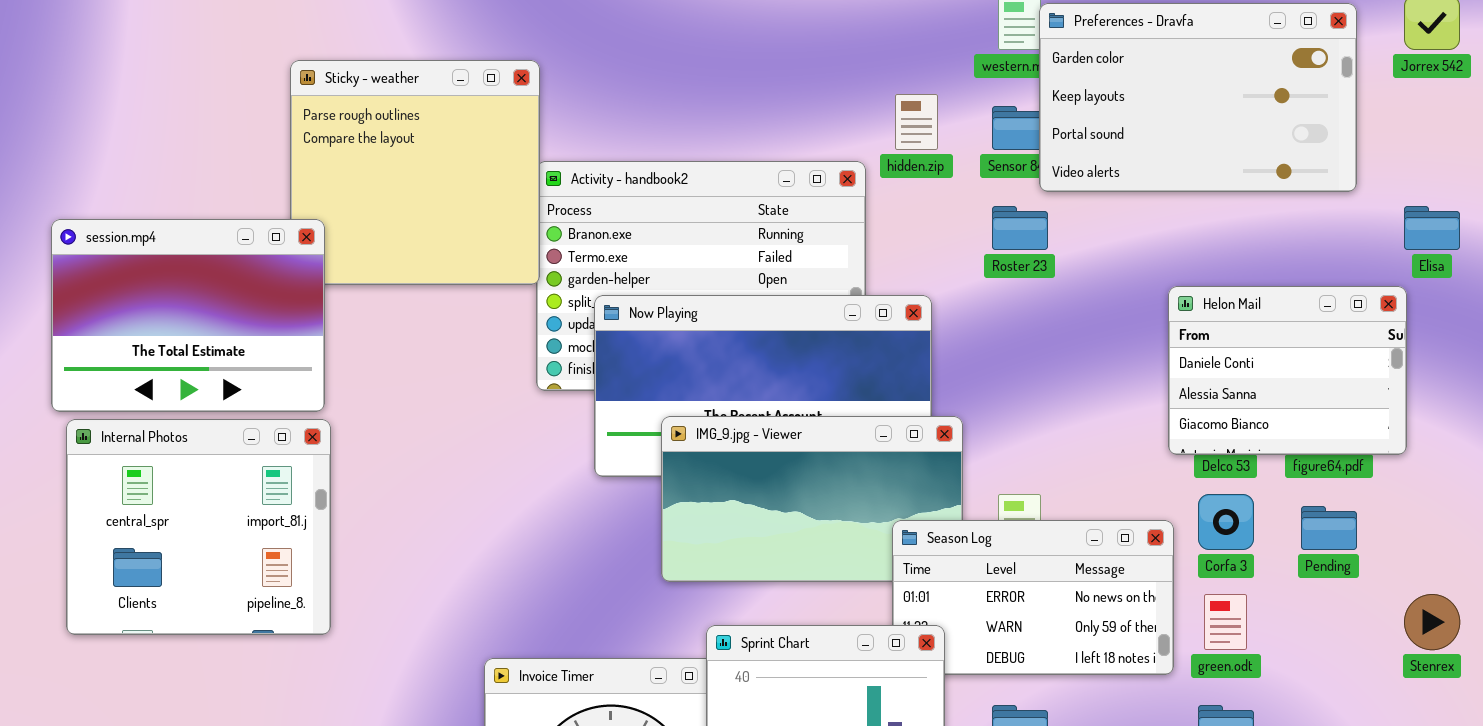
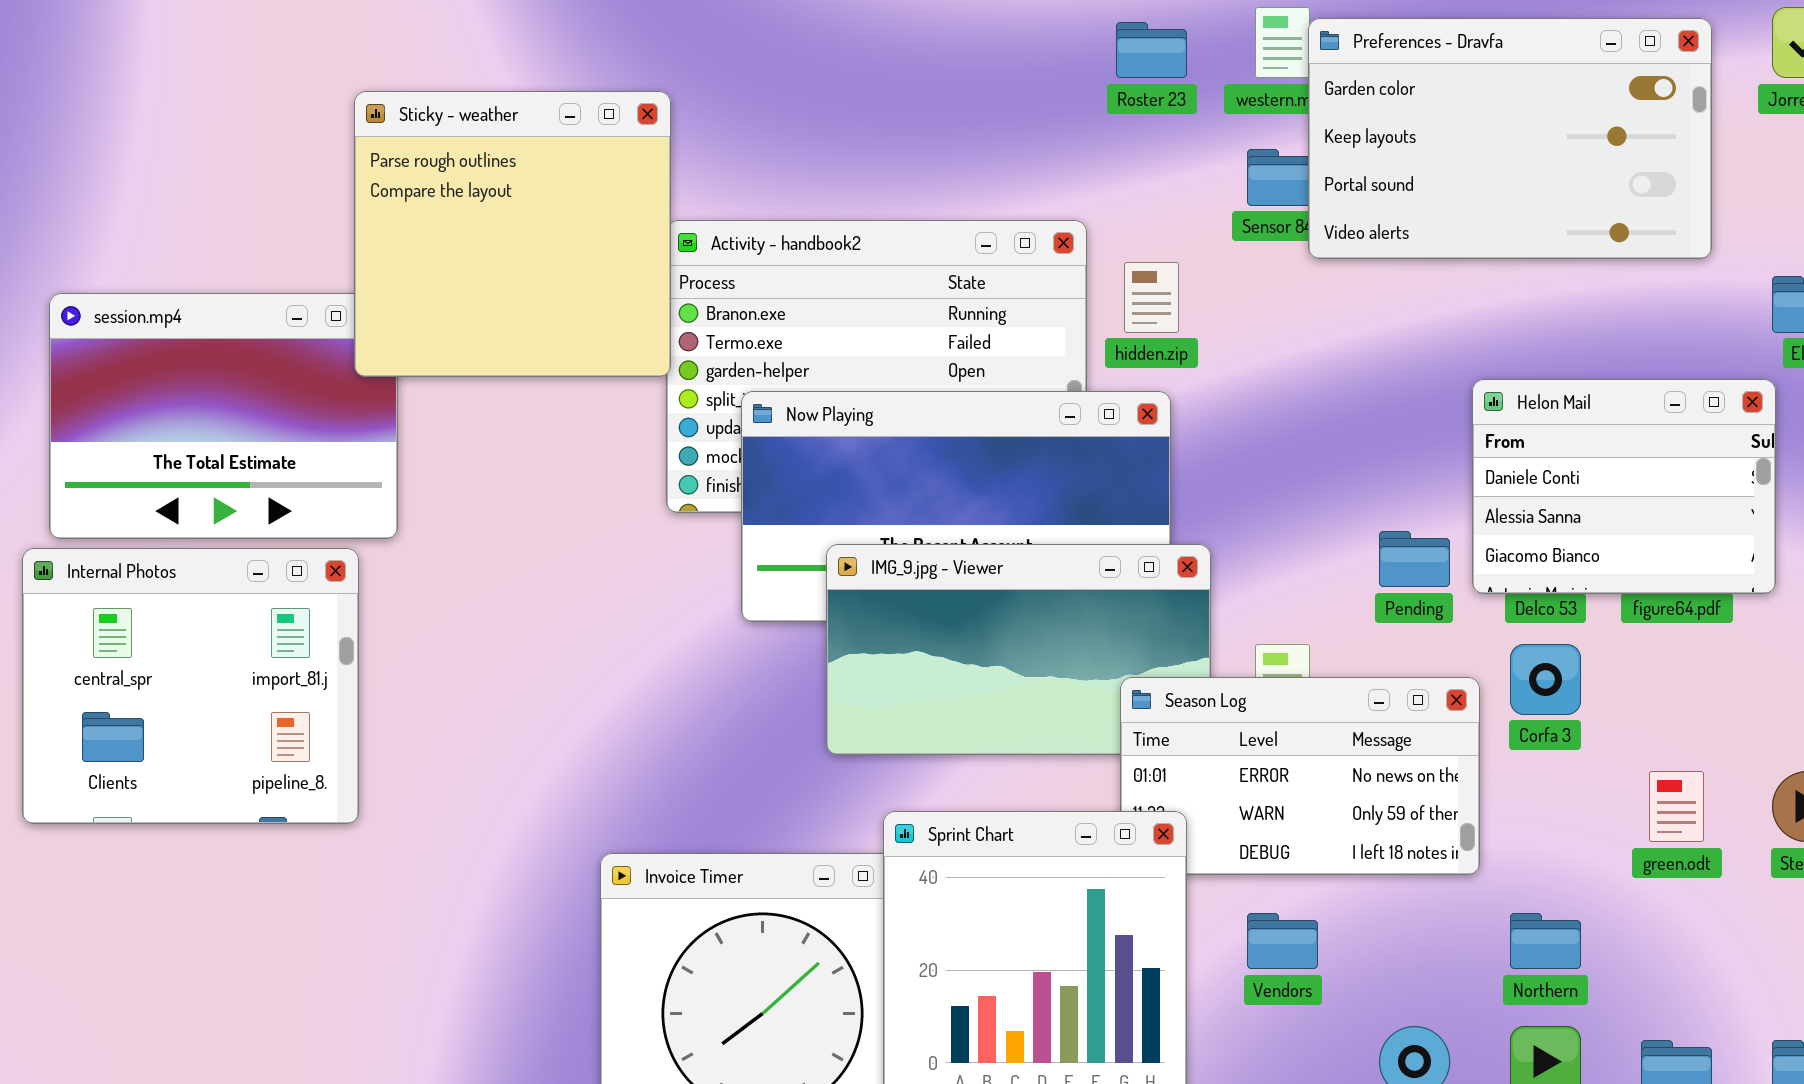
Sticky - weather: [290,60,540,285] -> [354,91,671,377], raised
hidden.zip: [895,94,938,150] -> [1124,262,1179,333], moved
Roster 23: [992,206,1048,250] -> [1116,22,1187,78], moved
Internal Photos: [66,419,331,635] -> [22,548,359,824], moved
Pending: [1301,506,1357,550] -> [1379,531,1450,587], moved
green.odt: [1204,594,1247,650] -> [1649,771,1704,842], moved

